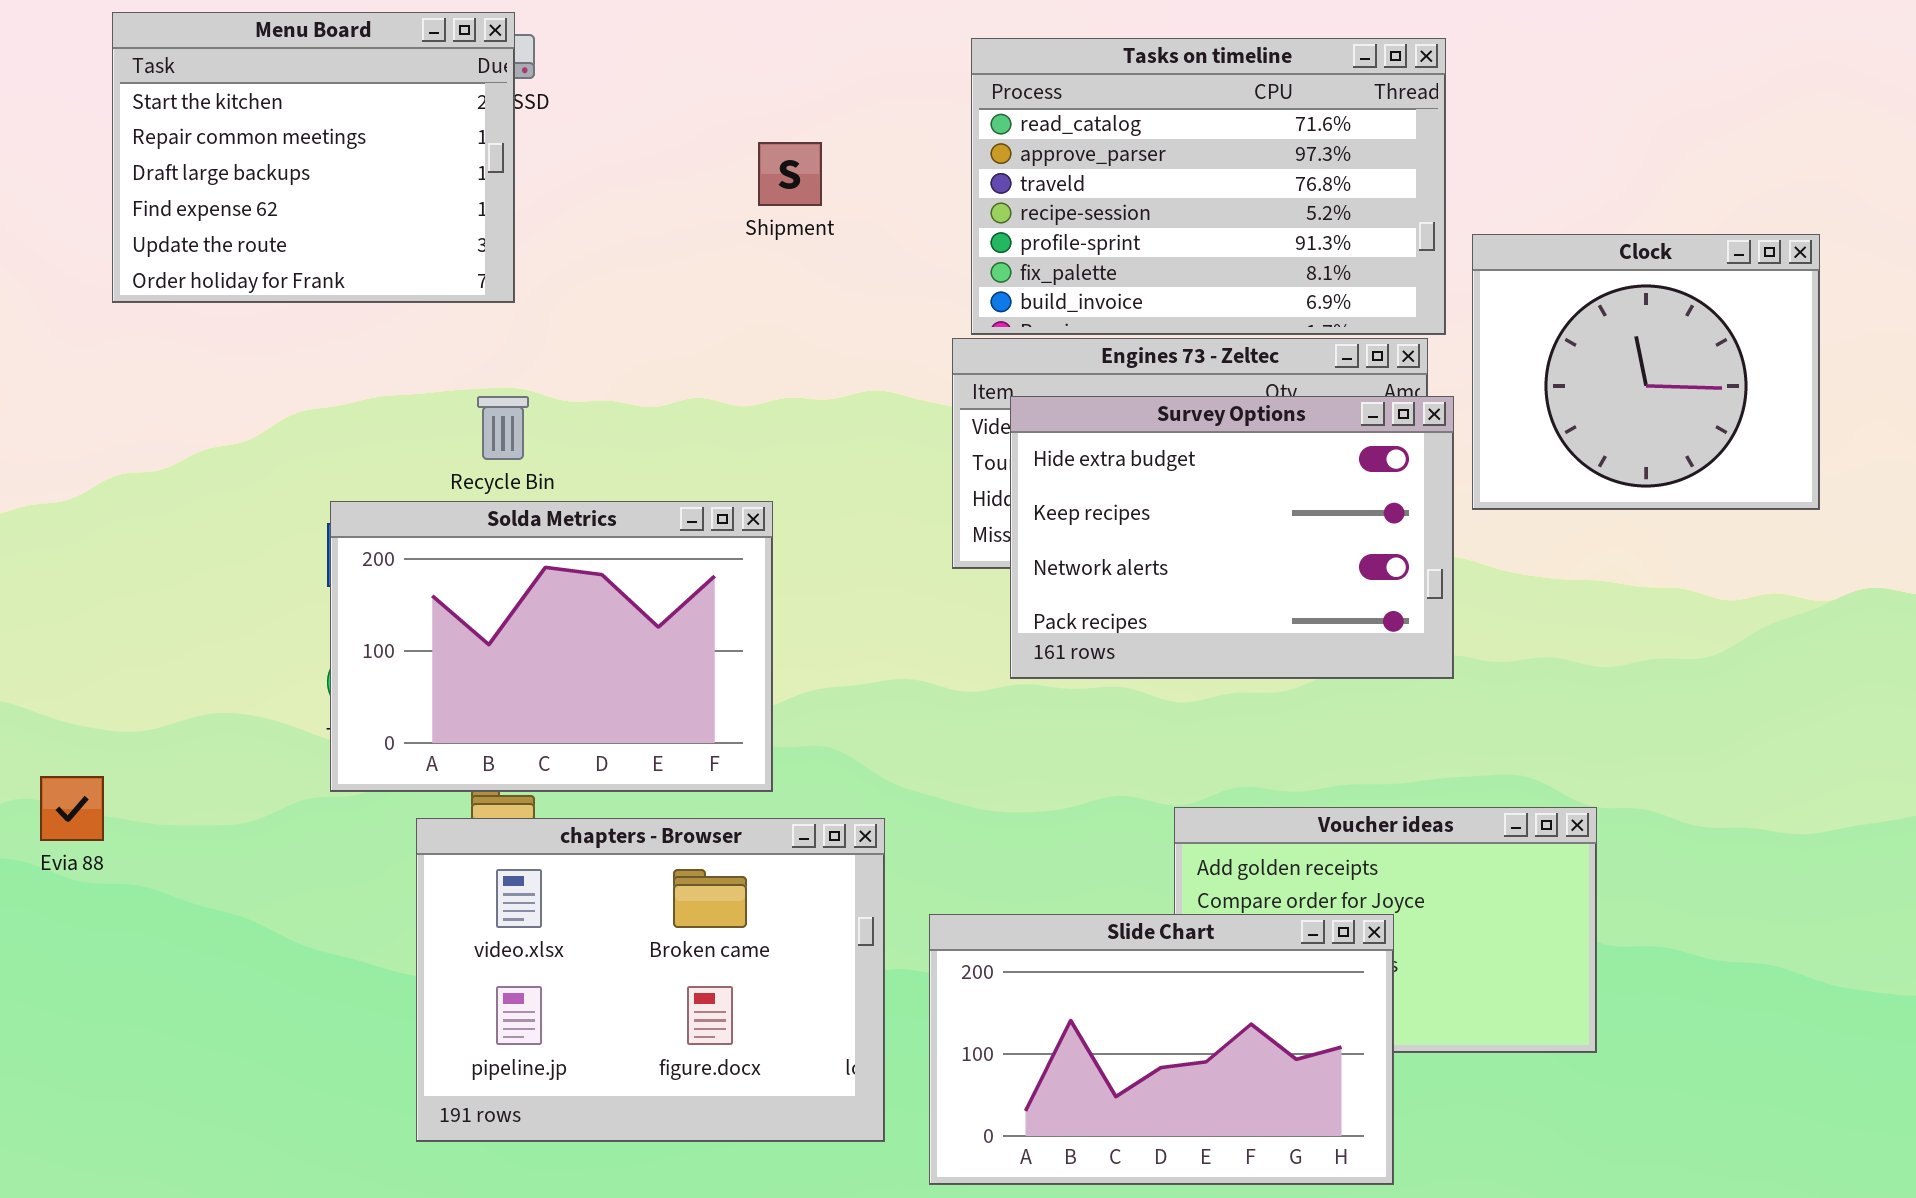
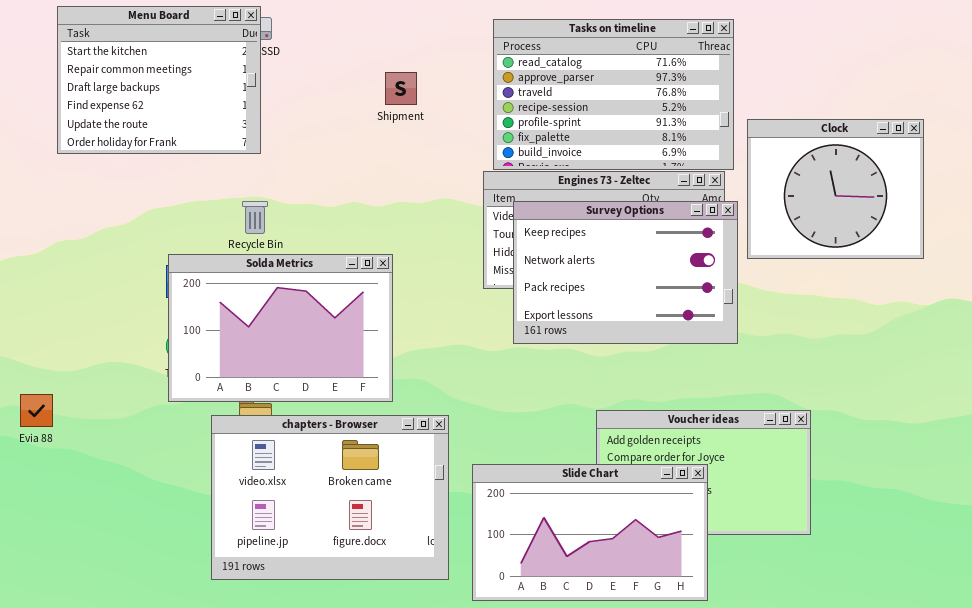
Survey Options: [1010,396,1454,679] -> [513,201,738,344], scrolled down 1 row

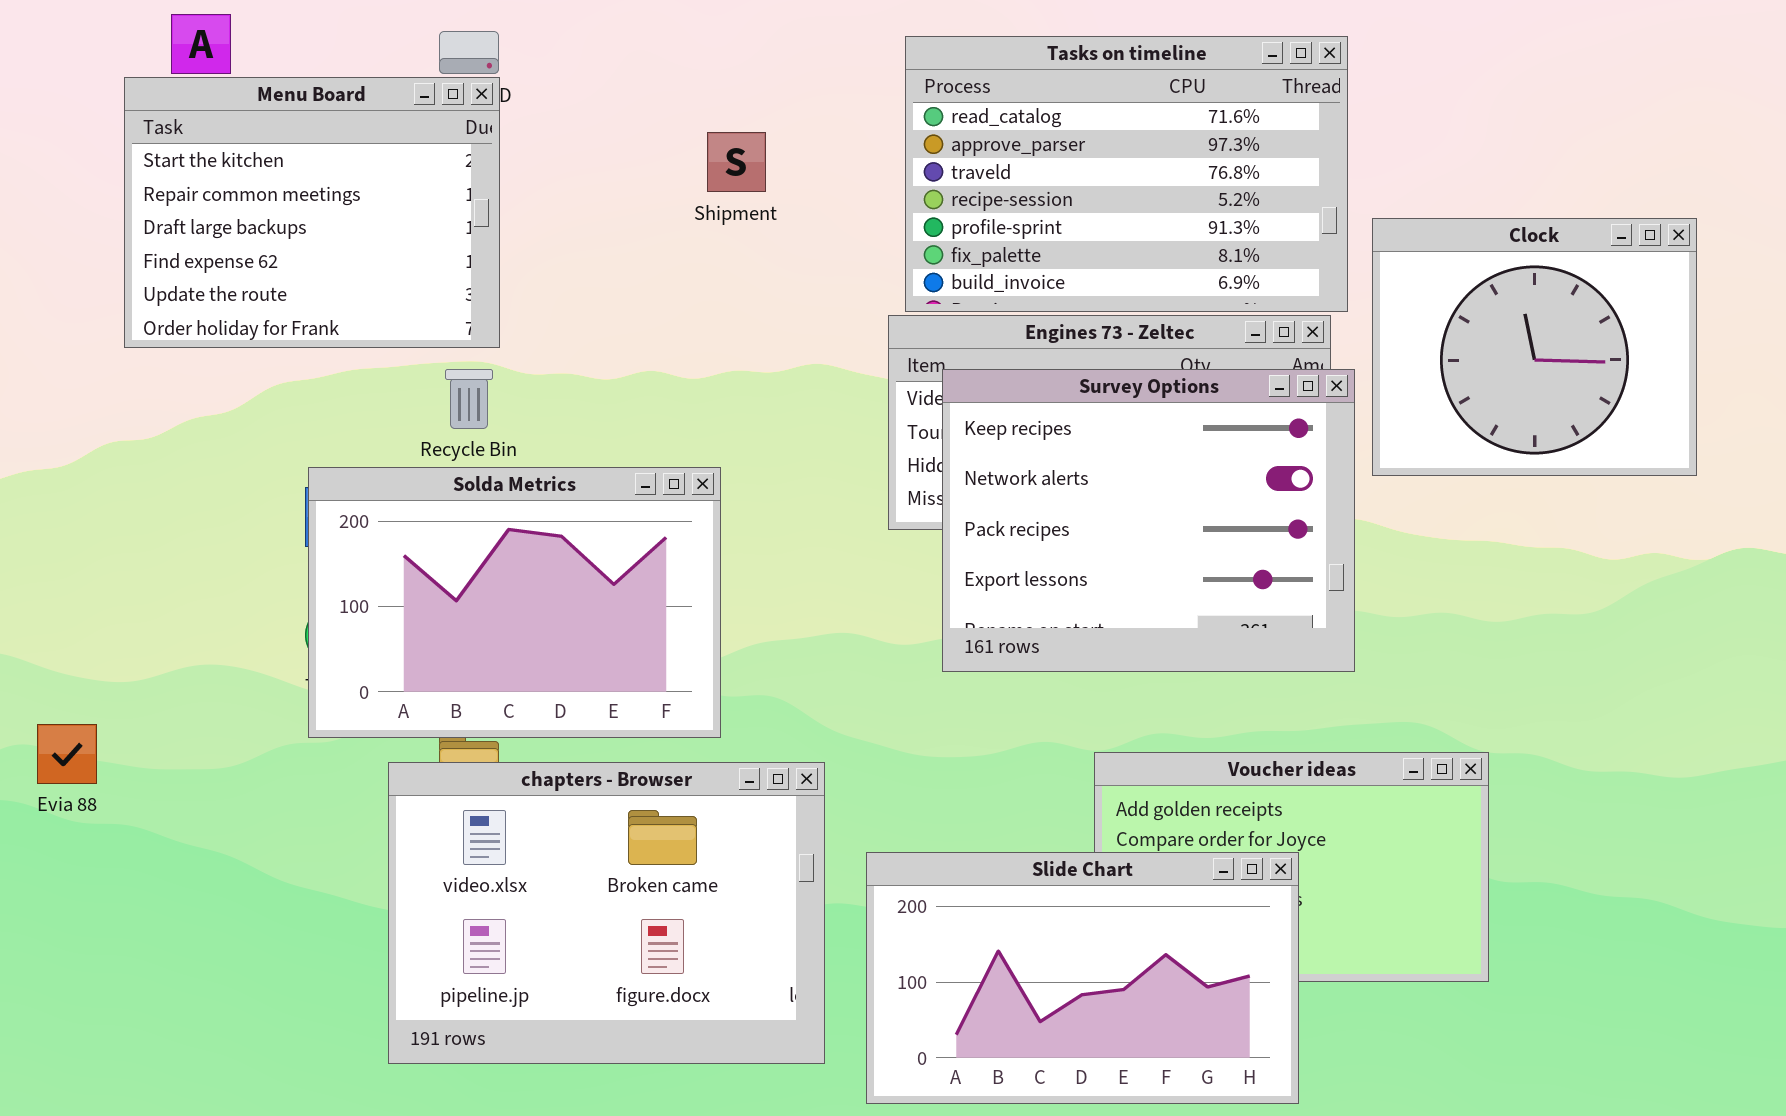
Menu Board: [57,6,261,154] -> [124,77,500,348], moved
Survey Options: [513,201,738,344] -> [942,369,1355,672], resized

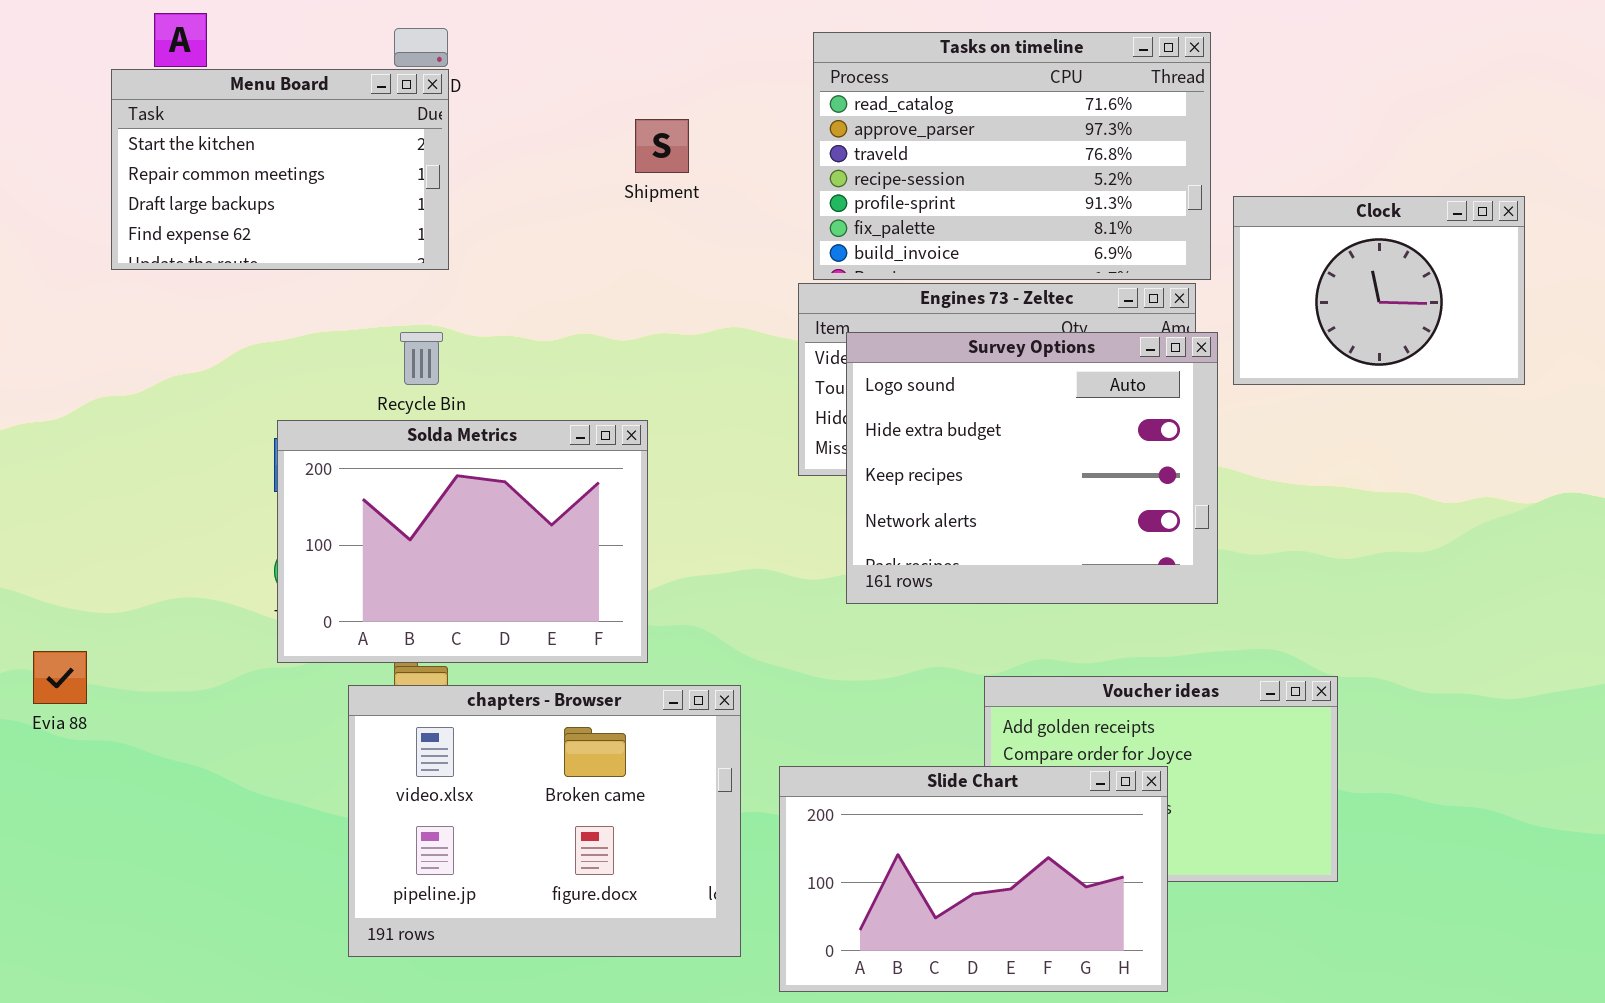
Menu Board: [124,77,500,348] -> [111,69,449,270], resized
Clock: [1372,218,1697,476] -> [1233,196,1525,385], resized
Survey Options: [942,369,1355,672] -> [846,332,1218,604], scrolled up 2 rows

